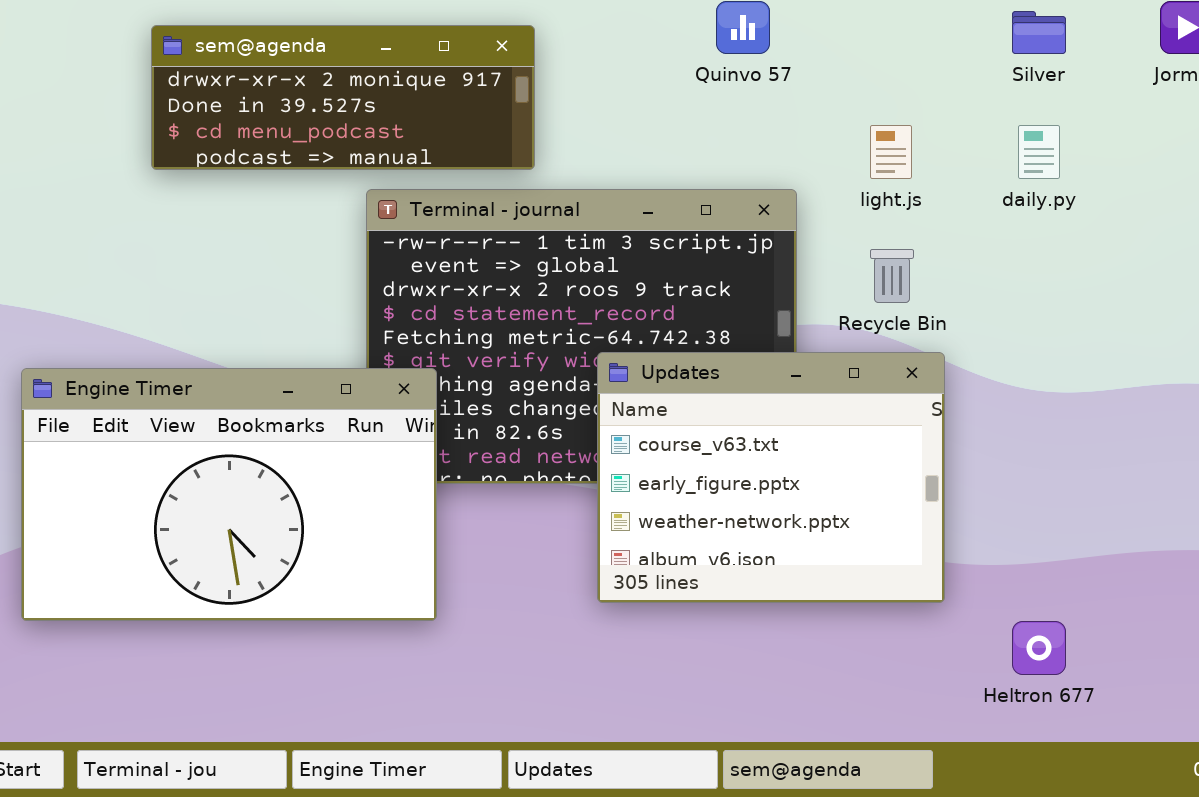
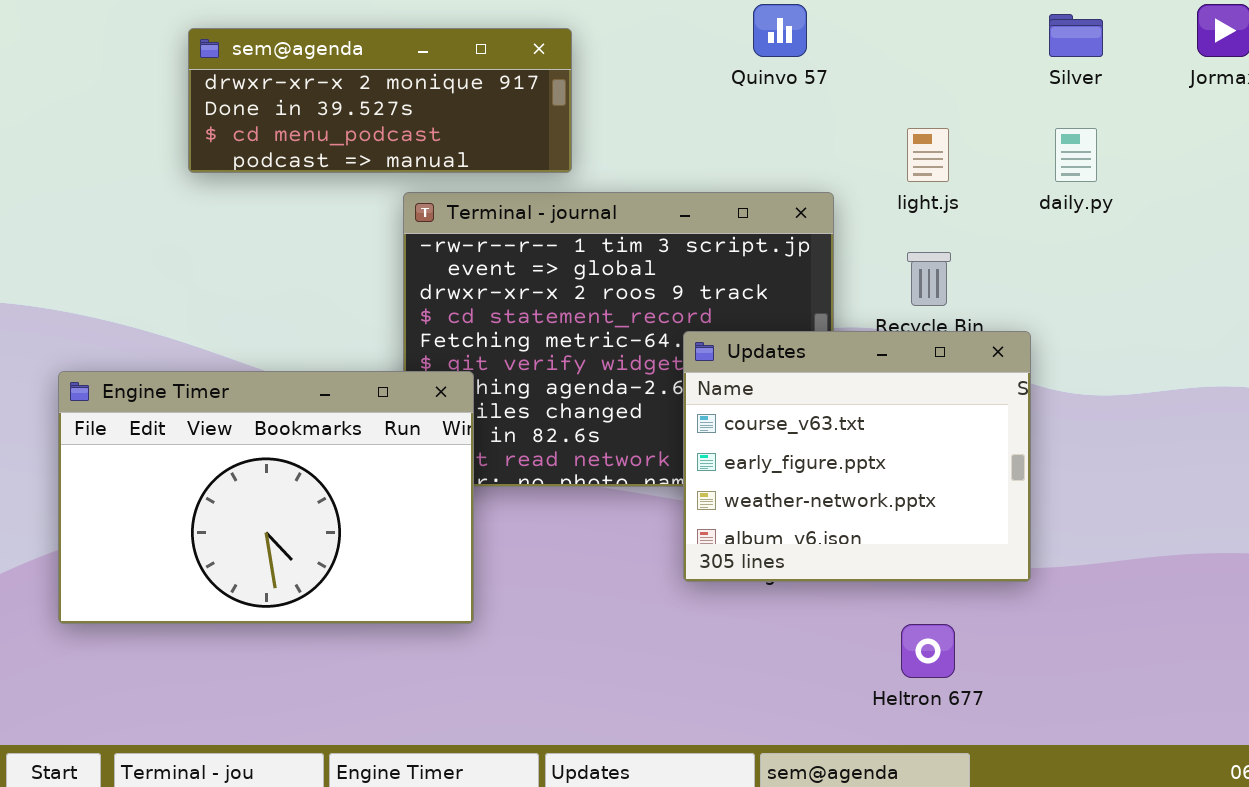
Updates: [597,352,945,603] -> [683,331,1031,582], moved
Heltron 677: [1012,621,1066,675] -> [901,624,955,678], moved

